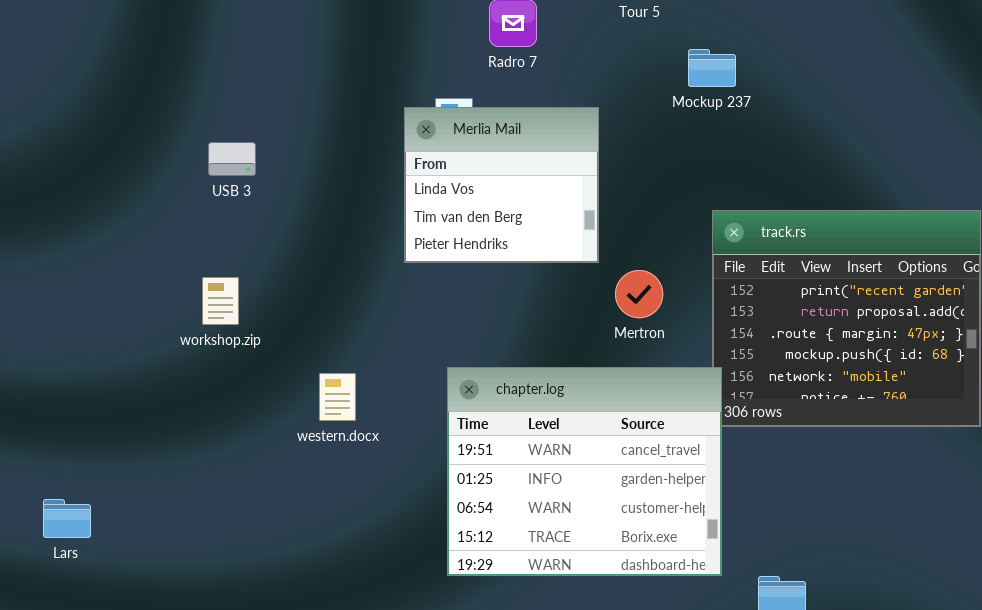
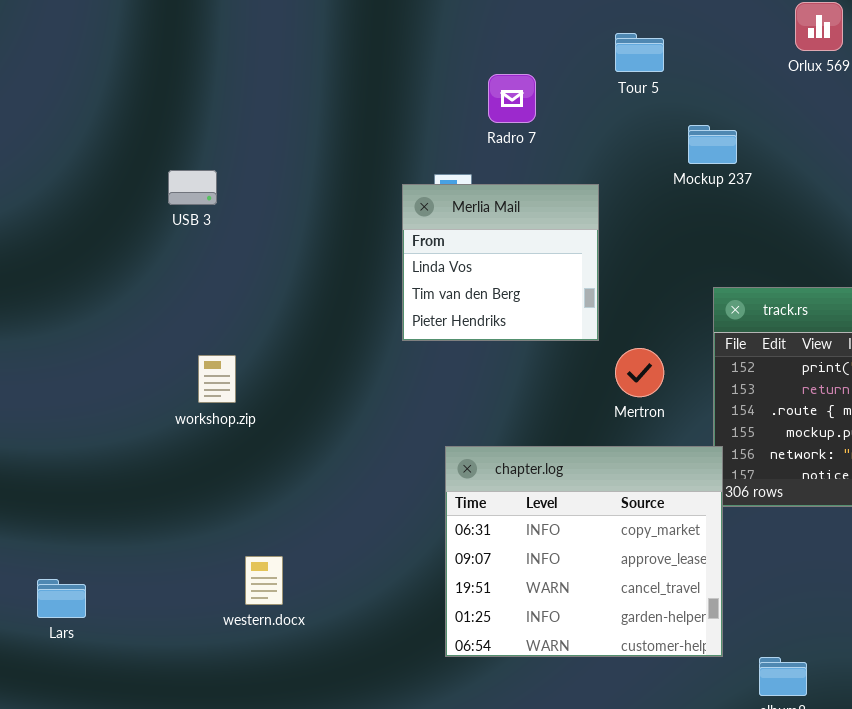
USB 3: [208,142,256,176] -> [168,170,217,205], moved
chapter.log: [447,367,722,576] -> [445,446,723,657], scrolled up 2 rows
western.docx: [319,373,356,421] -> [245,556,283,605], moved

